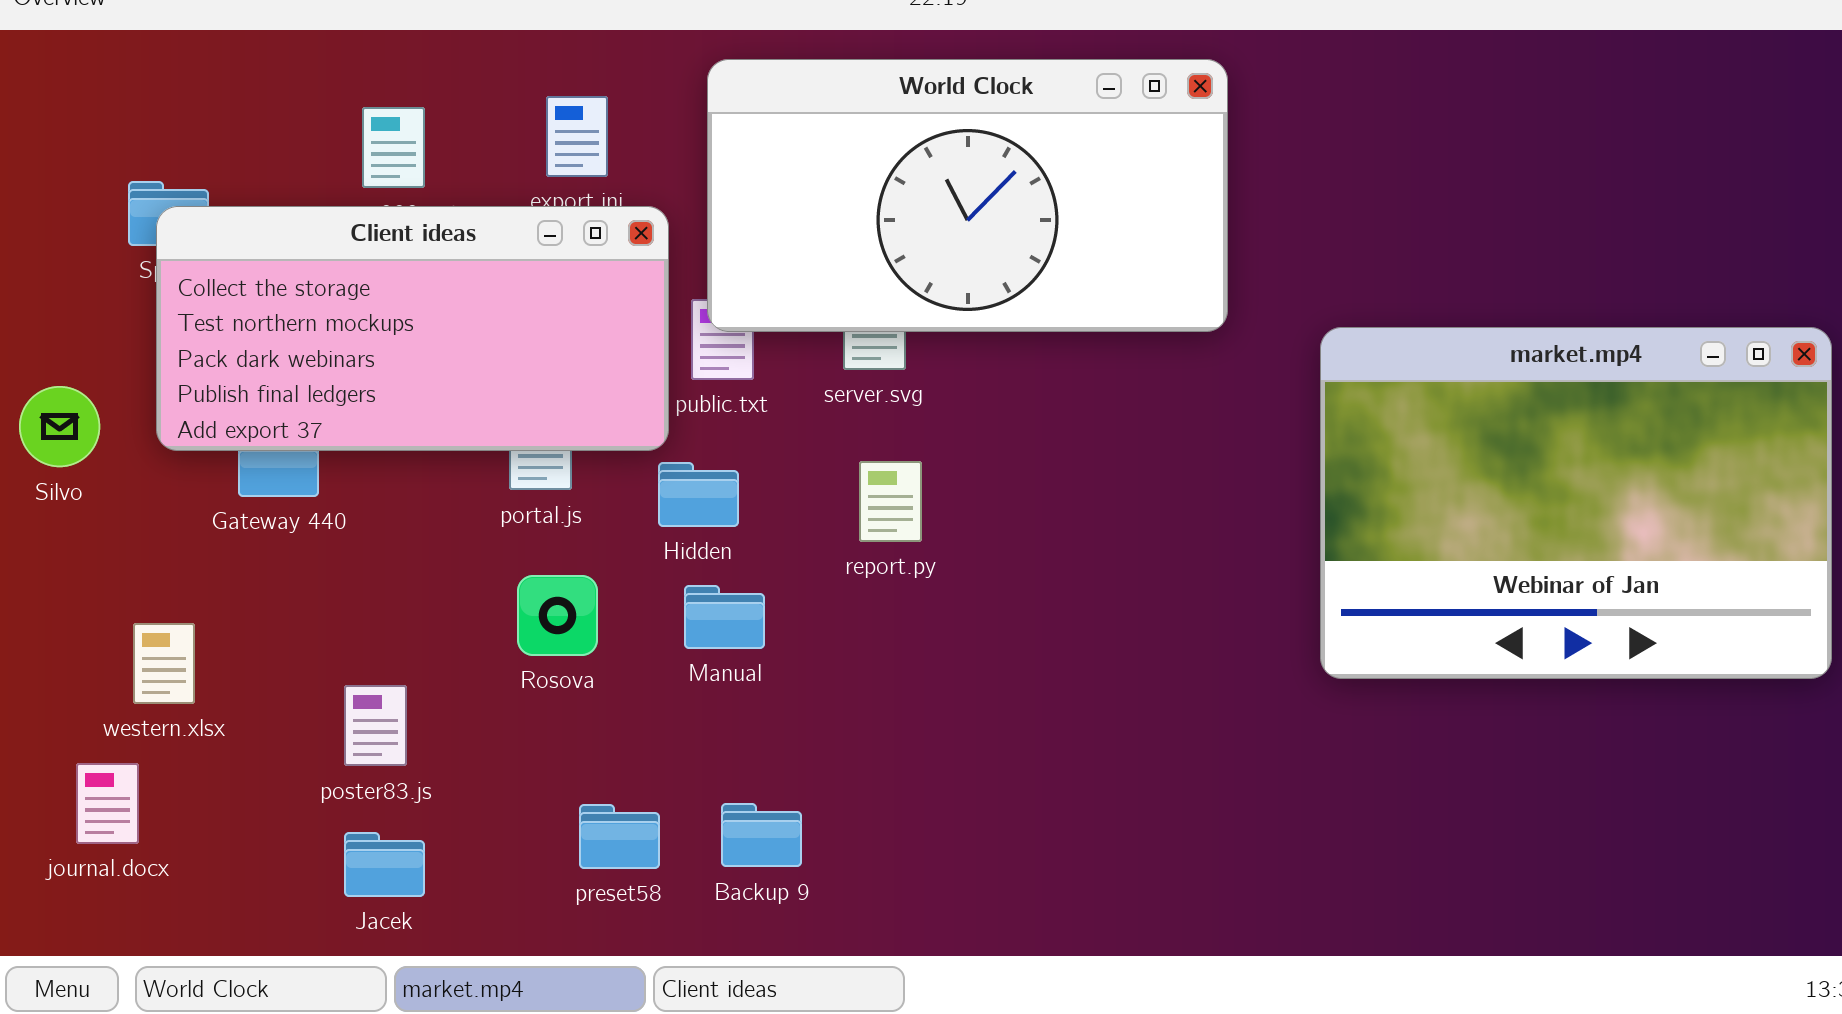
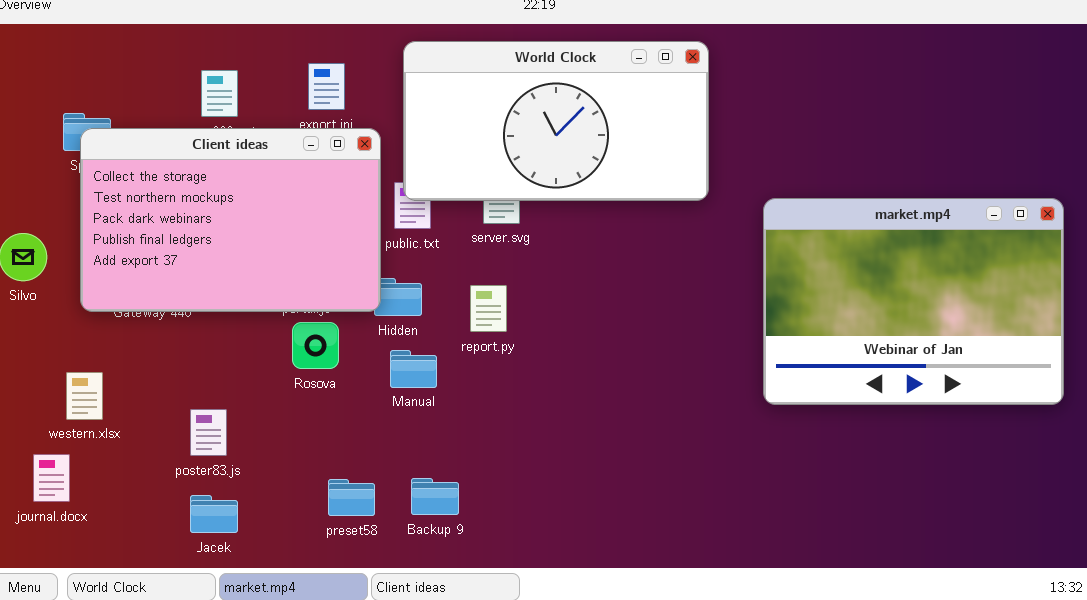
Client ideas: [156,206,669,451] -> [80,128,381,312], resized
report.py: [859,461,922,542] -> [470,285,507,332], moved
Rosova: [517,575,598,656] -> [292,322,339,369], moved

